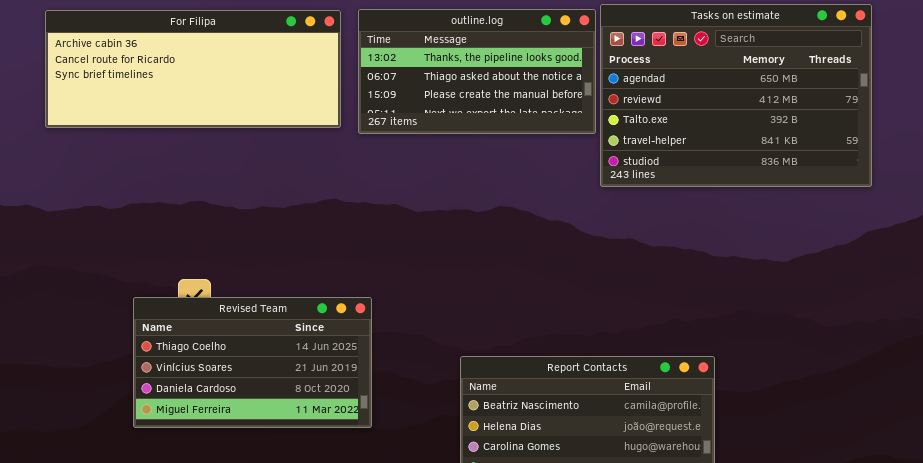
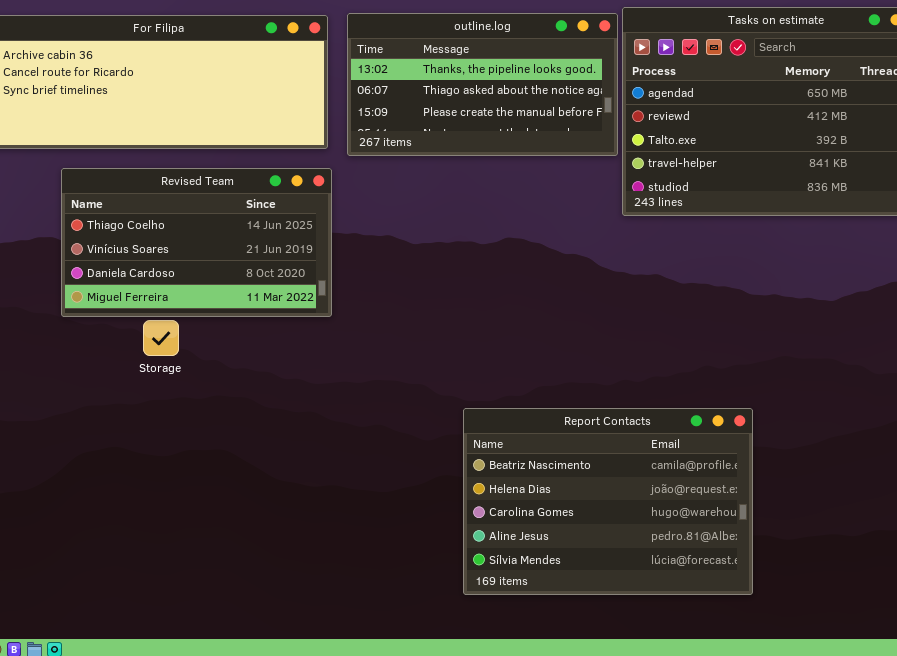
Revised Team: [133,297,372,428] -> [61,168,332,317], moved

